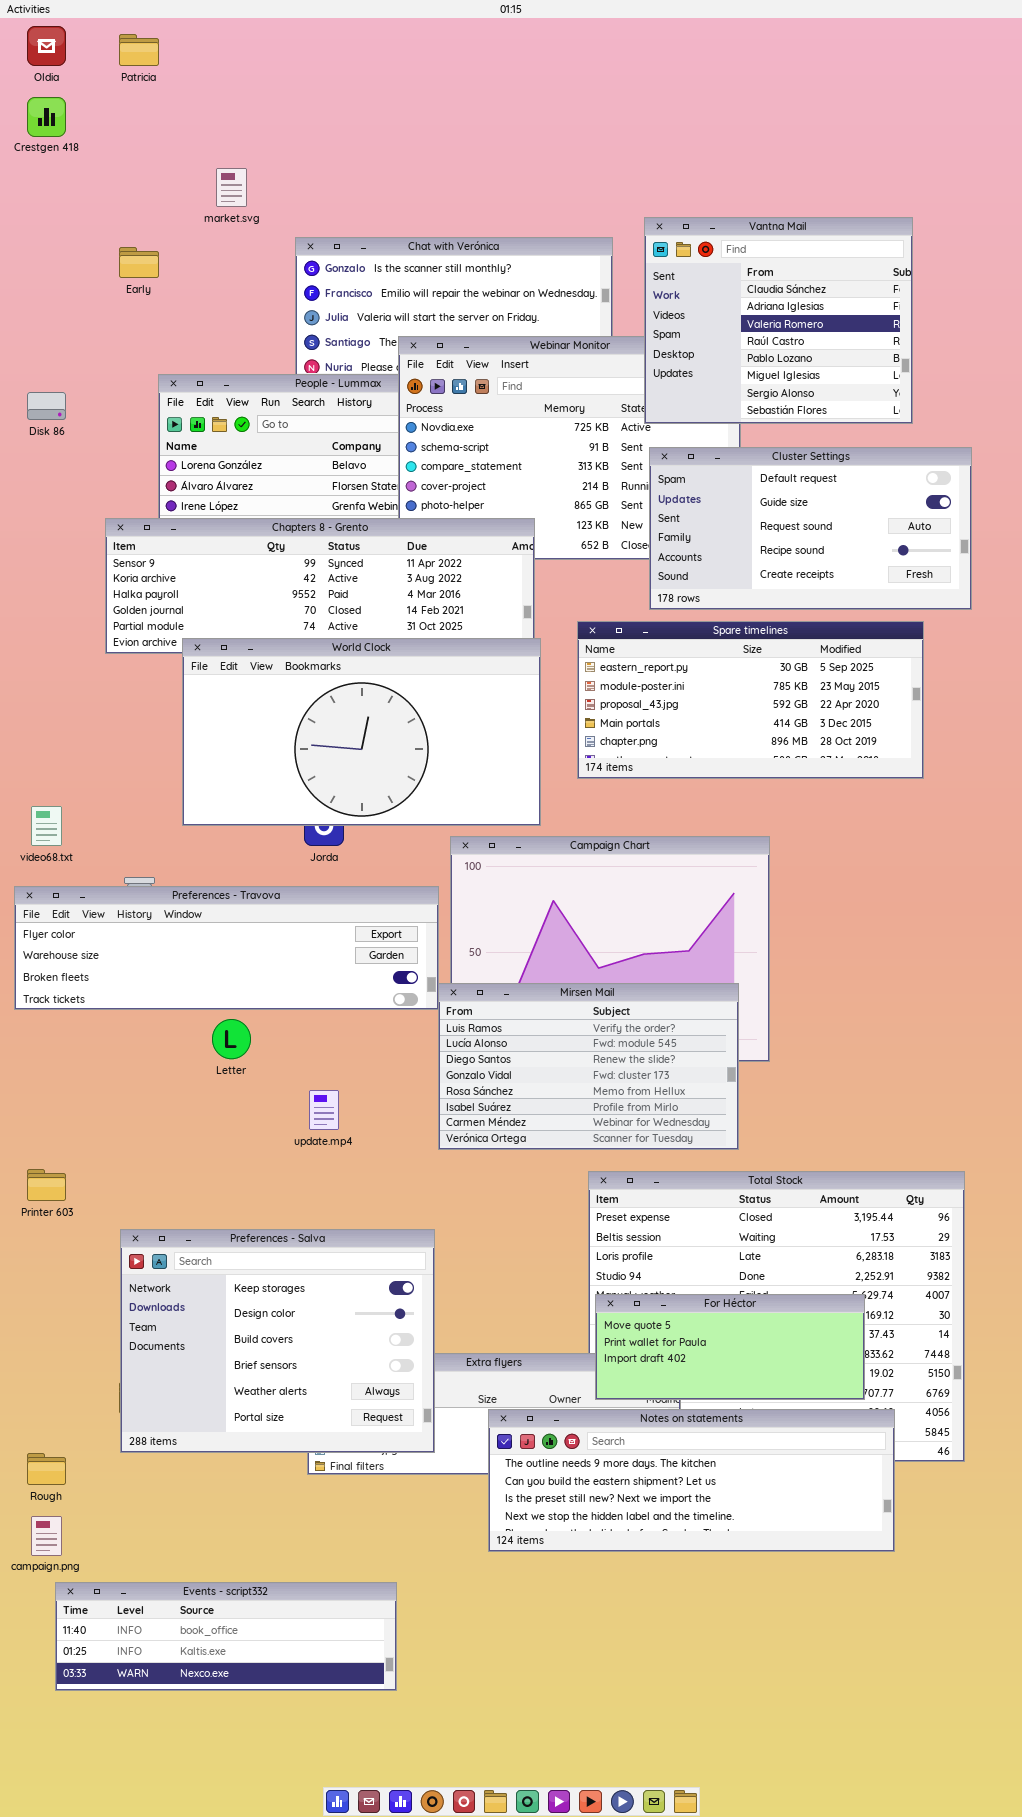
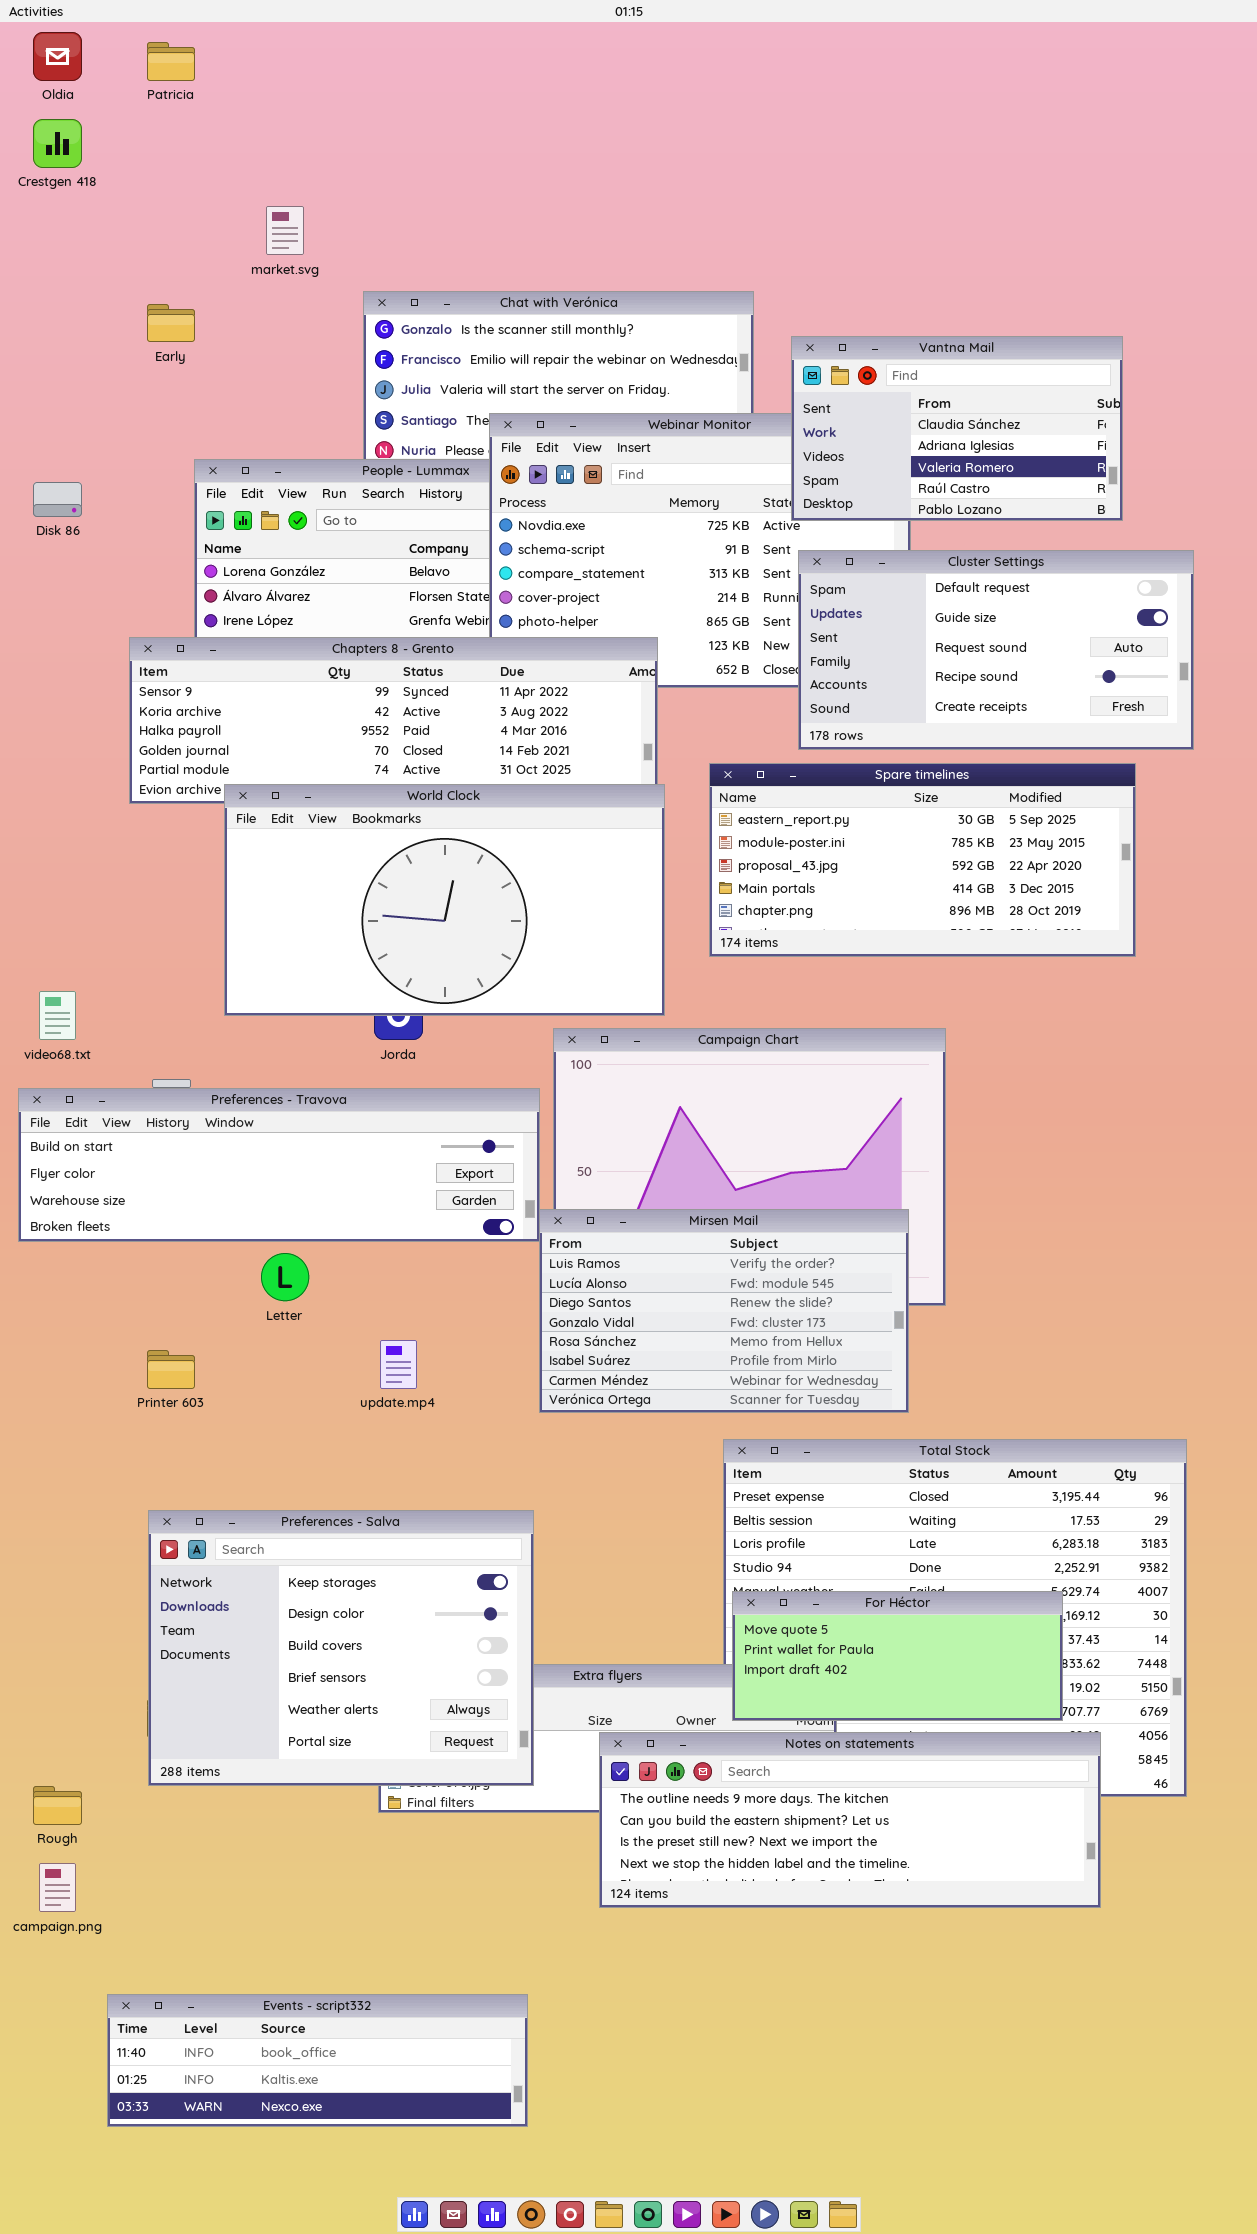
Vantna Mail: [644,217,913,424] -> [791,336,1123,521], resized
Preferences - Travova: [14,886,439,1010] -> [18,1088,540,1242], scrolled up 1 row
Printer 603: [27,1169,66,1201] -> [147,1350,195,1389], moved
Events - script332: [55,1582,397,1691] -> [107,1994,528,2127], moved

